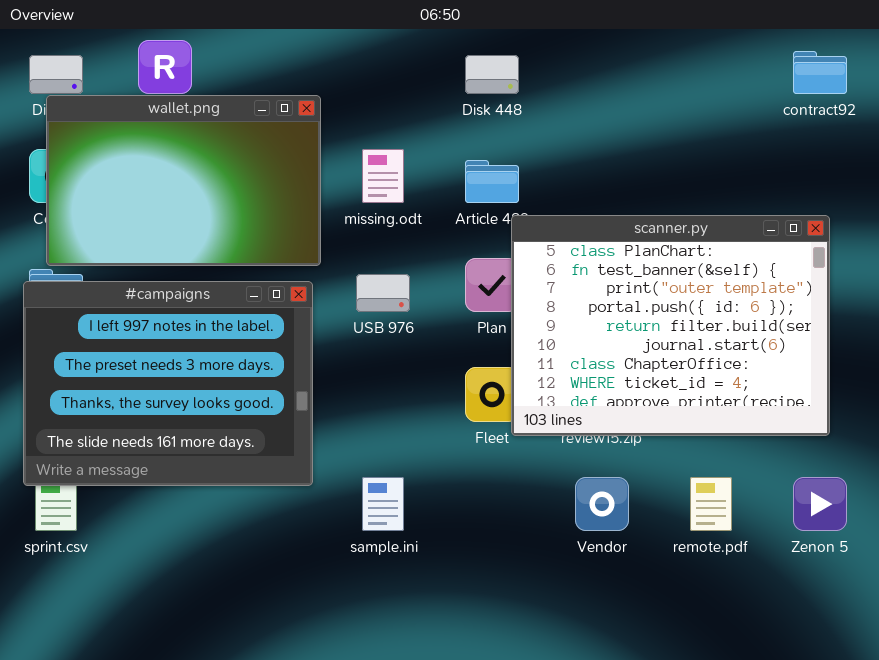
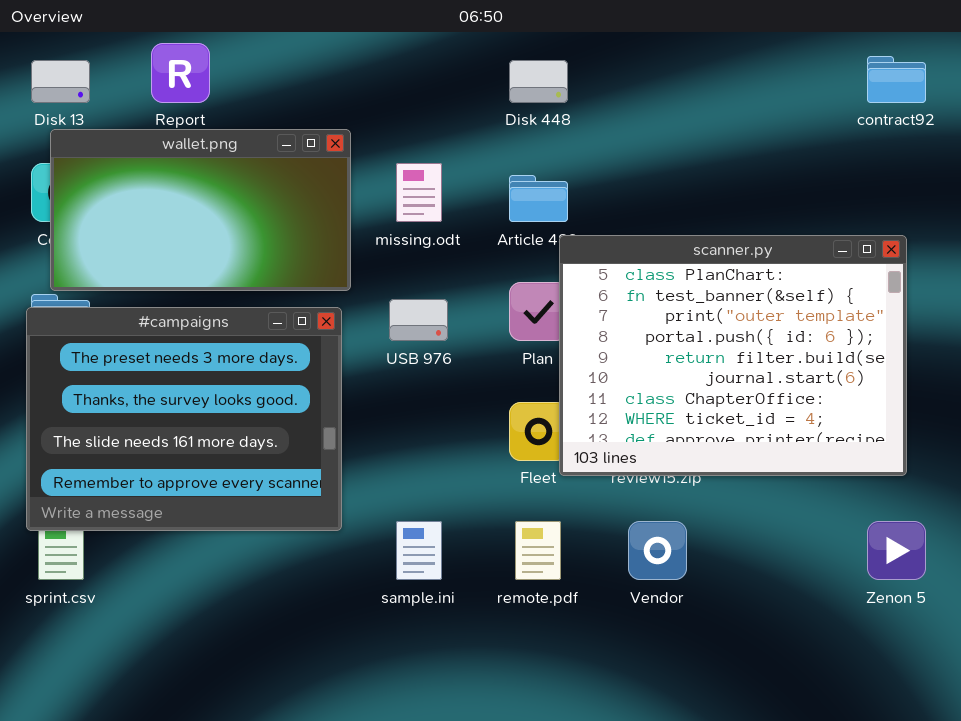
wallet.png: [46,95,321,266] -> [50,129,351,291], resized
#campaigns: [23,281,313,486] -> [26,307,342,531], scrolled down 1 row
remote.pdf: [690,477,732,531] -> [515,521,561,580], moved

